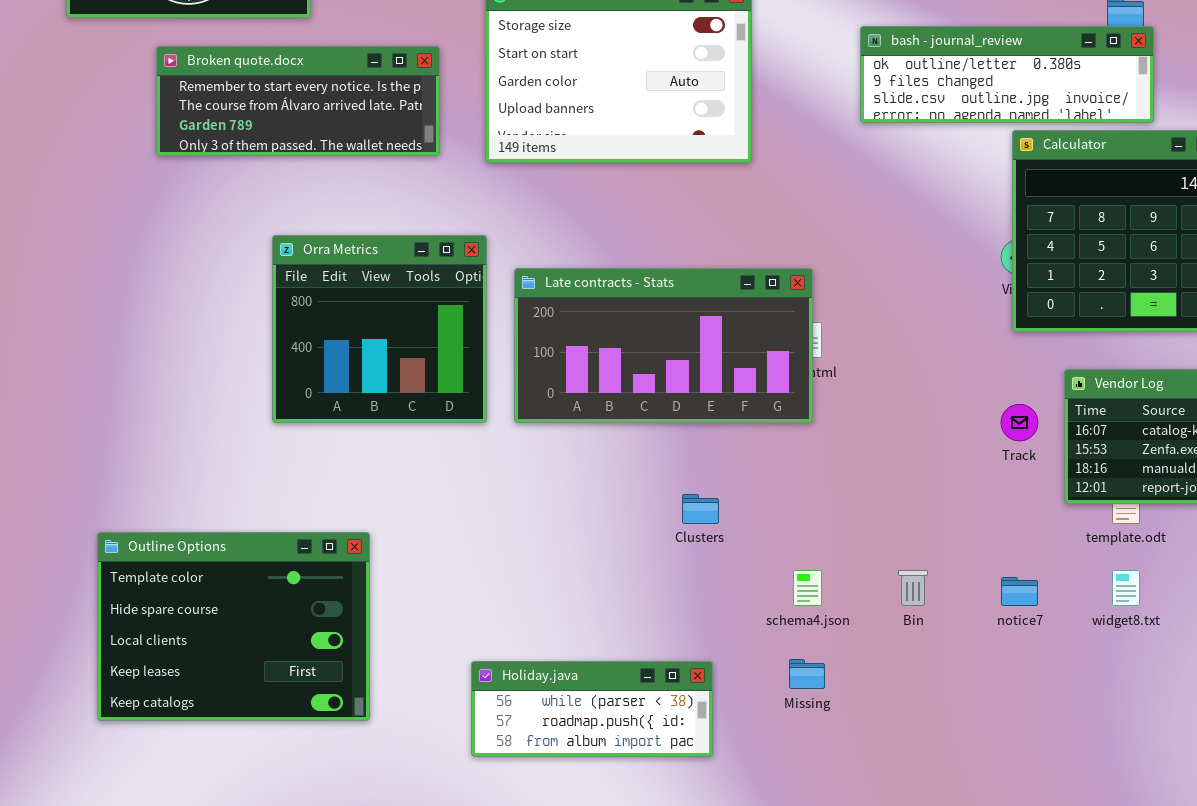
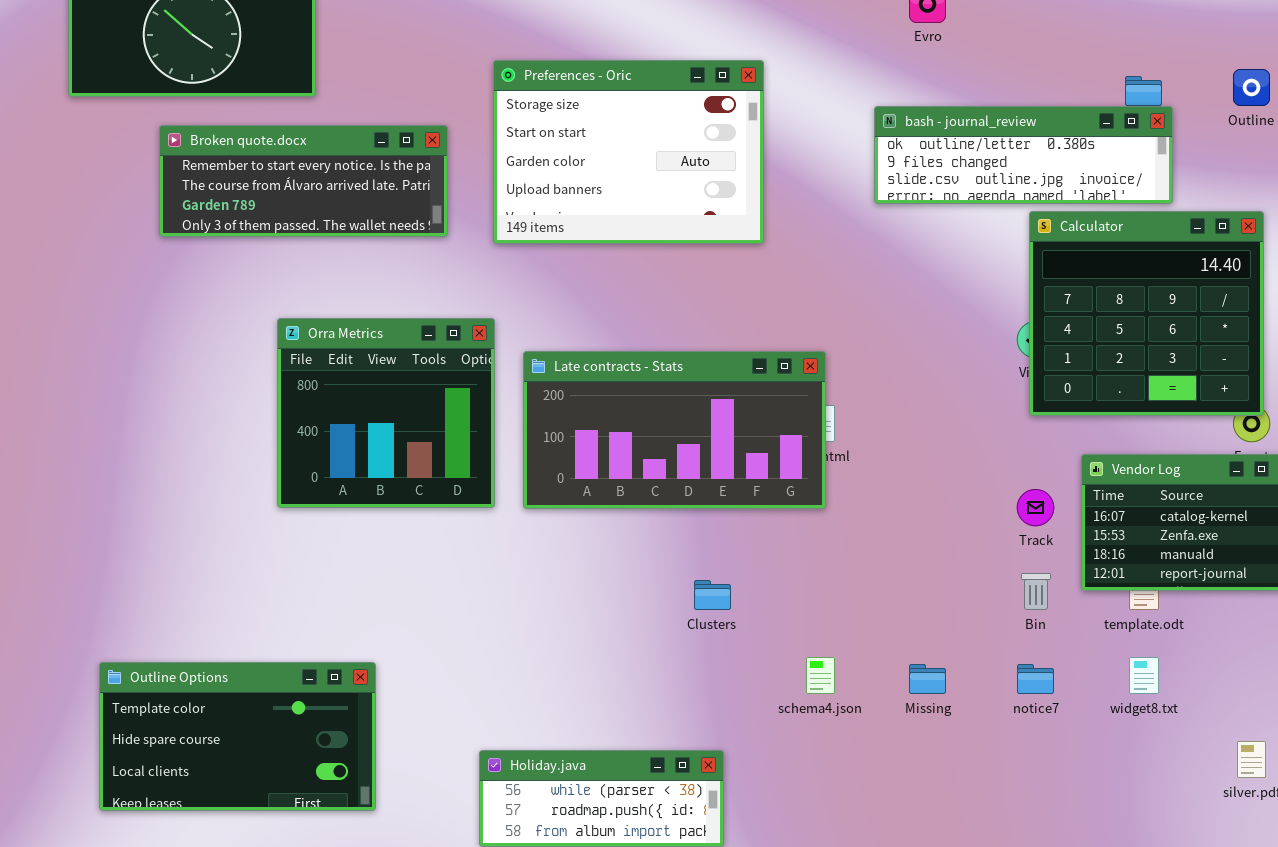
Outline Options: [97,532,370,721] -> [99,662,376,811], resized
Bin: [898,570,928,606] -> [1021,573,1051,610], moved
Missing: [789,659,825,689] -> [909,664,946,694], moved

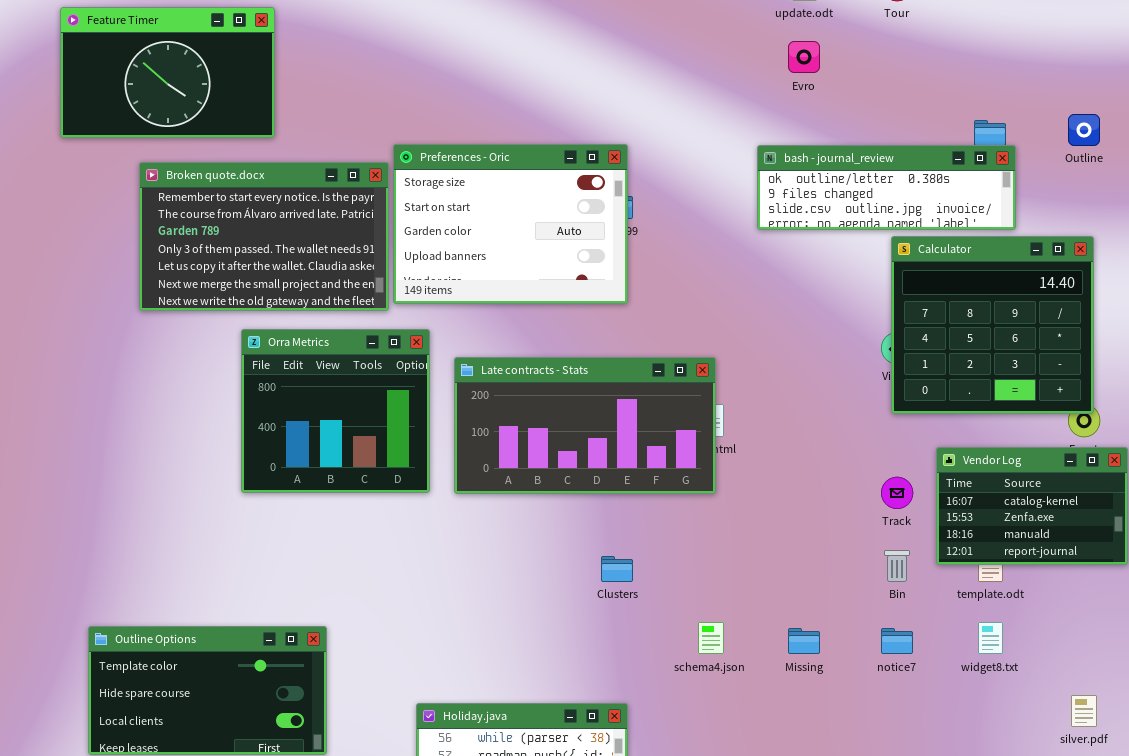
Preferences - Oric: [493,60,764,244] -> [393,144,628,304], moved
Broken quote.docx: [159,125,448,237] -> [139,162,389,311], resized

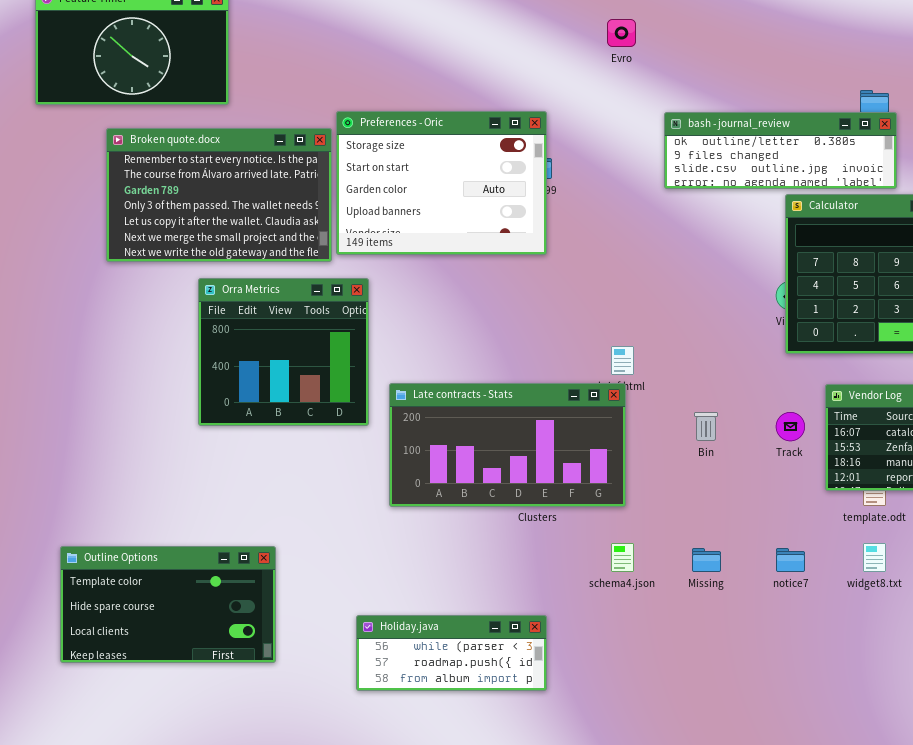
Evro: [788,41,820,73] -> [607,19,636,47], moved
Late contracts - Stats: [454,357,716,494] -> [389,383,626,507], moved
Bin: [884,550,910,582] -> [694,412,718,441], moved

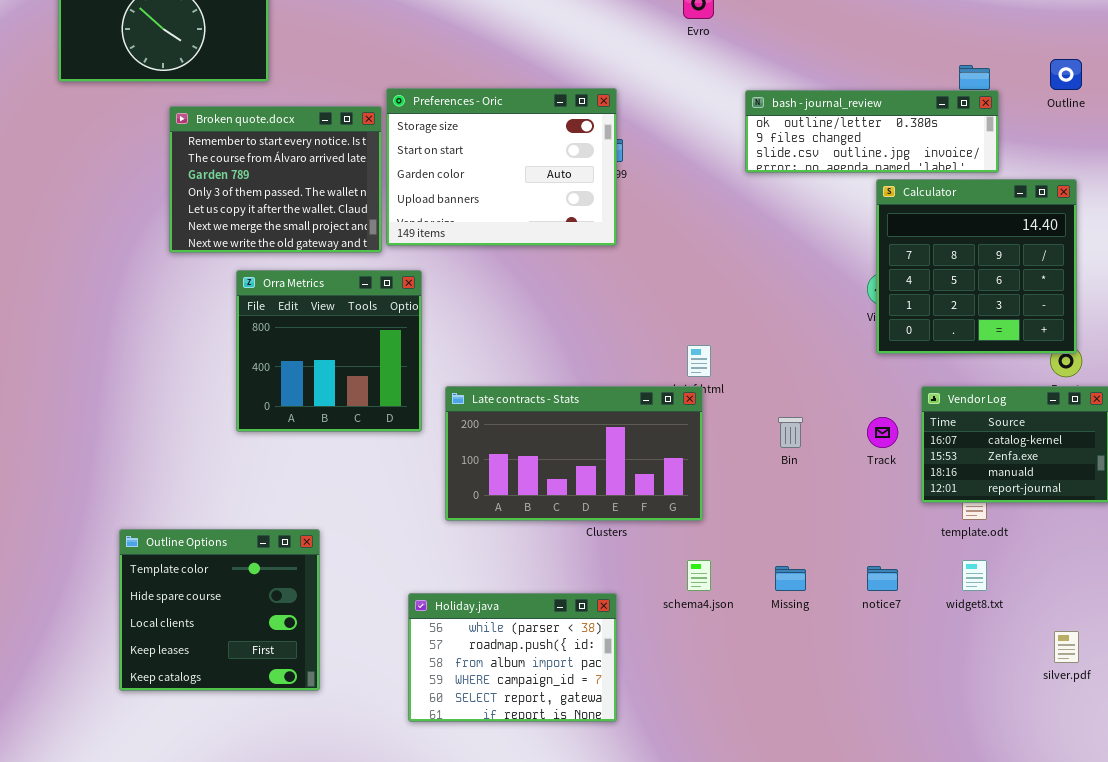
Broken quote.docx: [106,128,332,262] -> [169,106,382,253], resized
Outline Options: [60,546,276,663] -> [119,529,320,691], resized
Holiday.java: [356,615,547,691] -> [408,593,617,722], resized

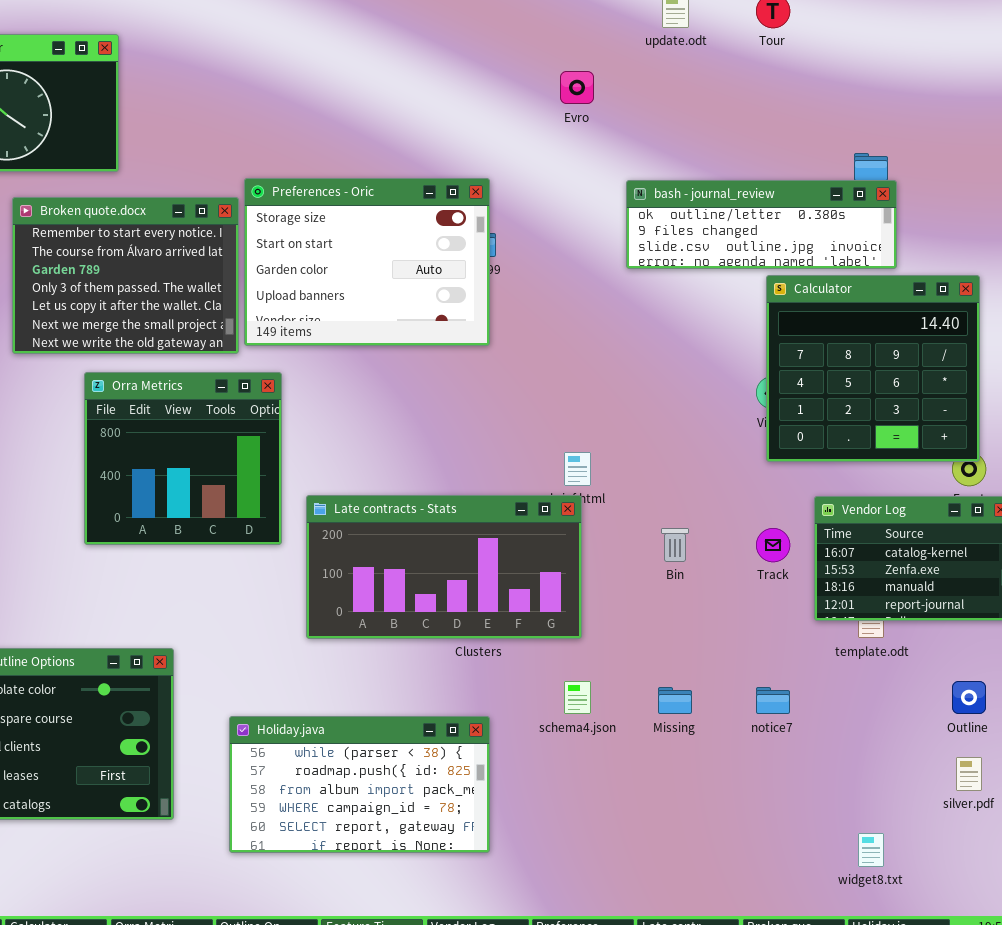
Outline: [1050,59,1082,90] -> [952,681,986,714], moved
widget8.txt: [962,560,987,591] -> [858,833,884,867], moved
Holiday.java: [408,593,617,722] -> [229,716,490,853], resized

